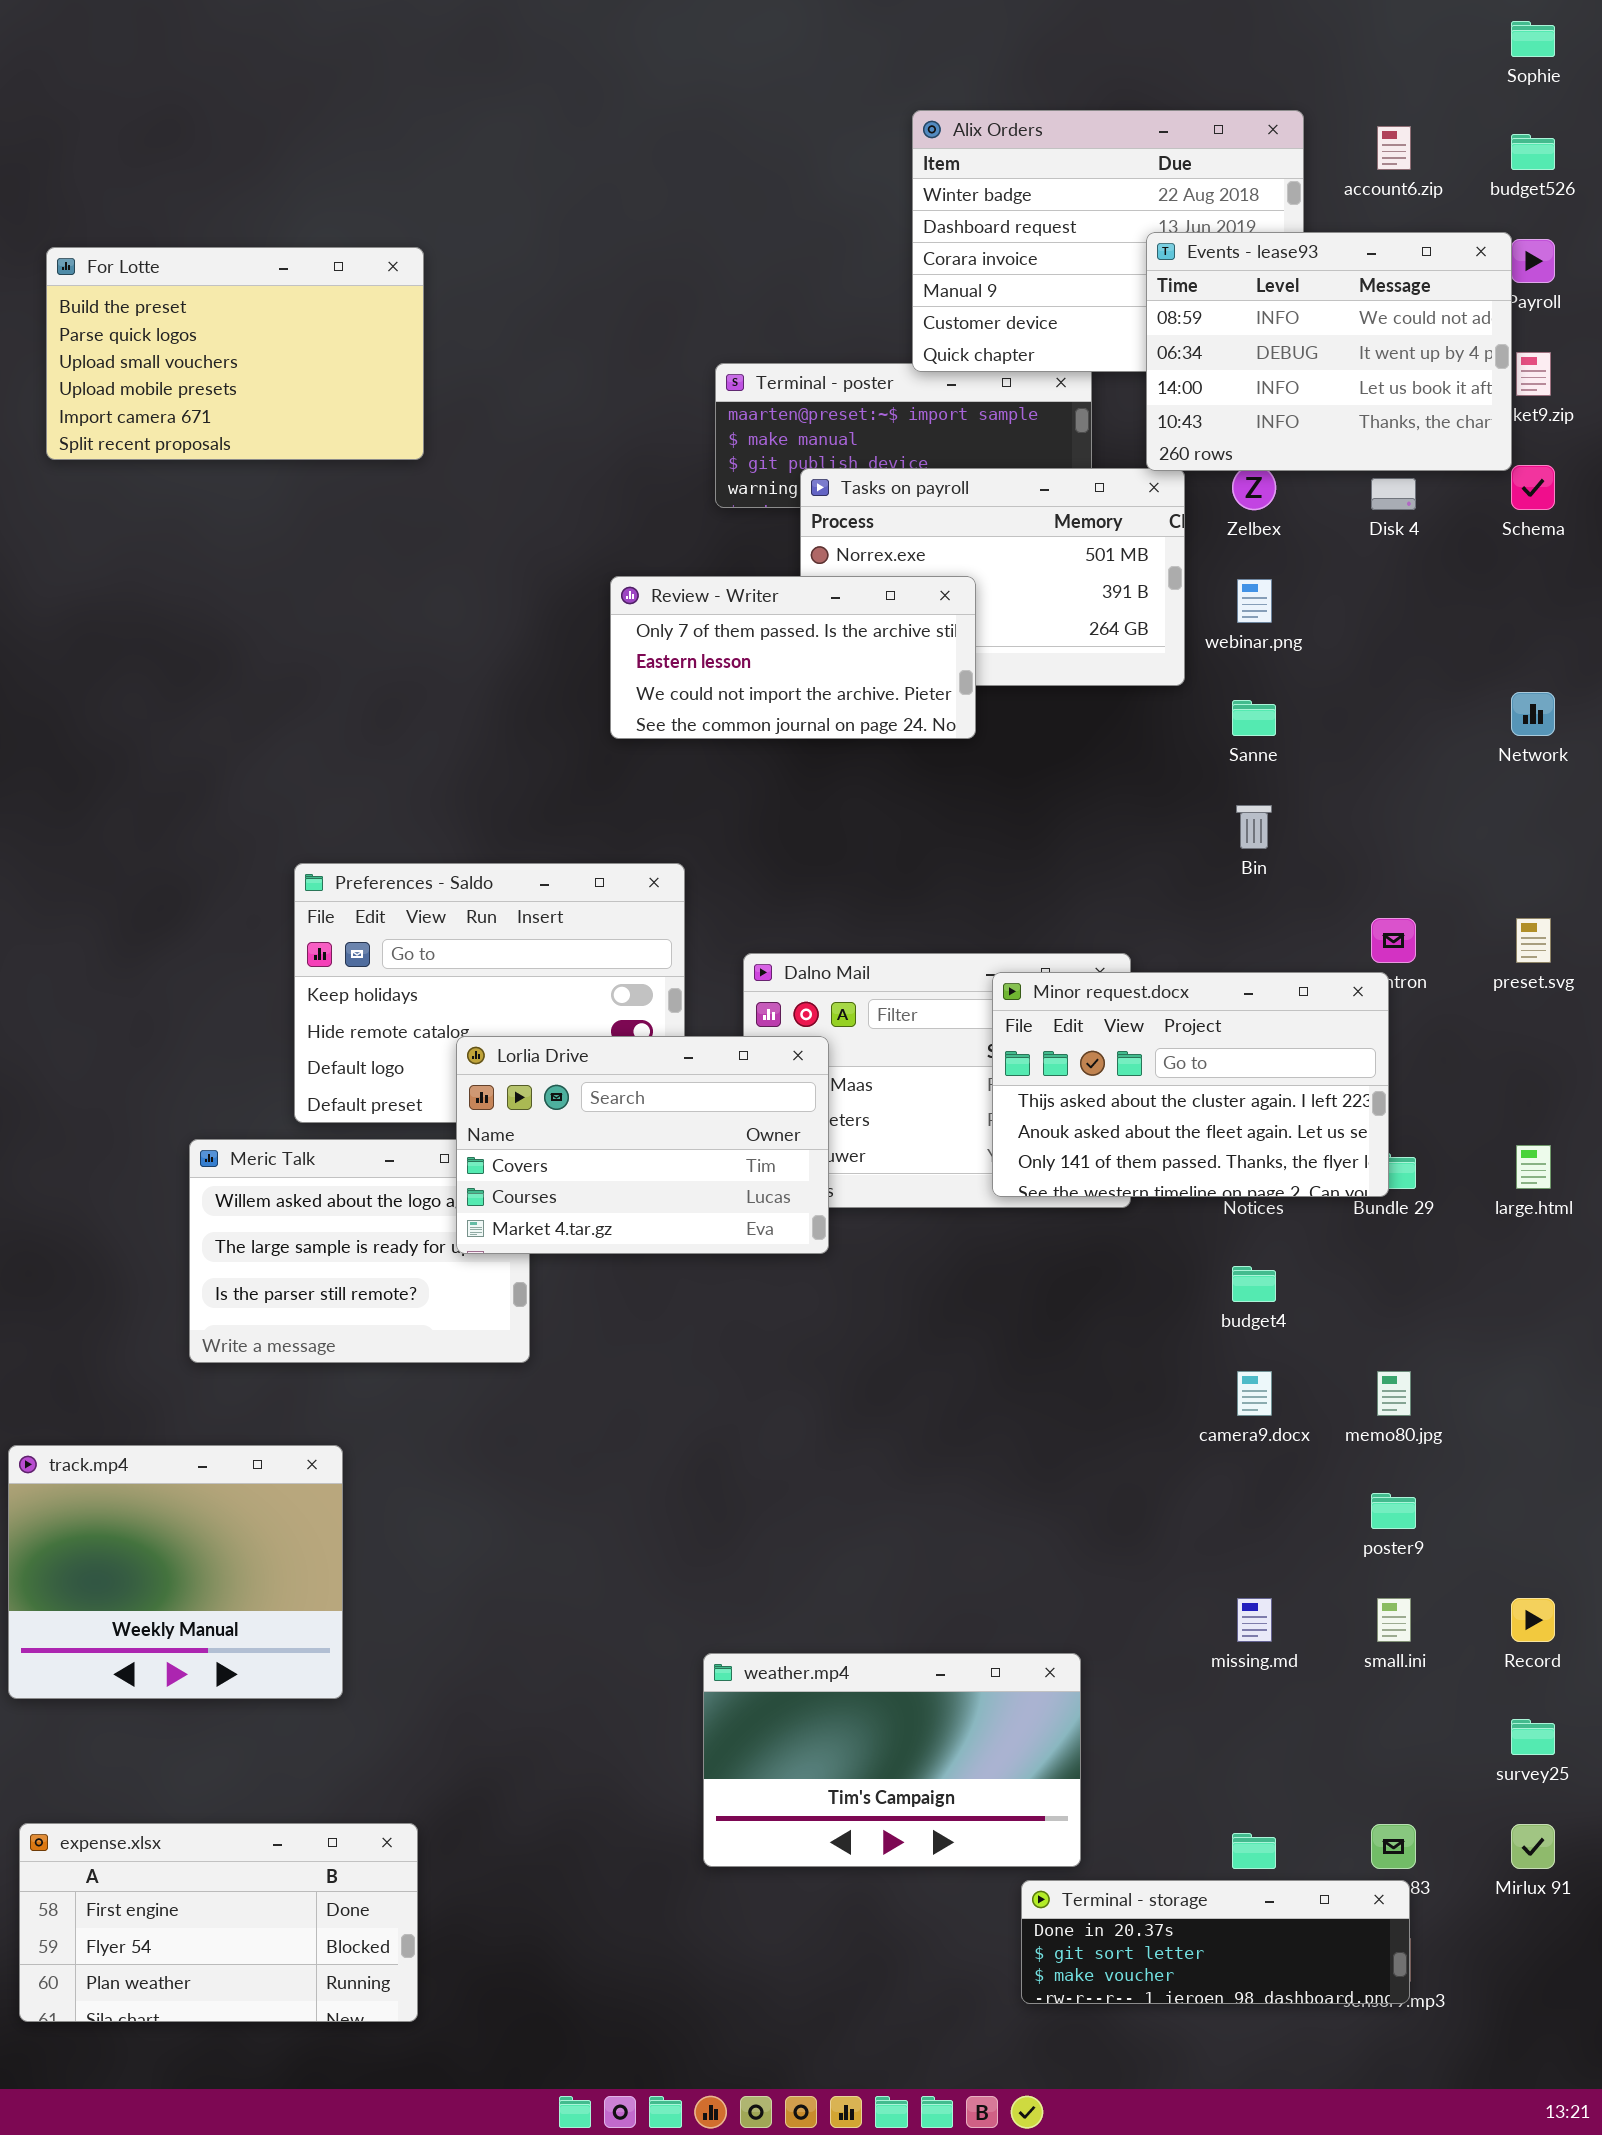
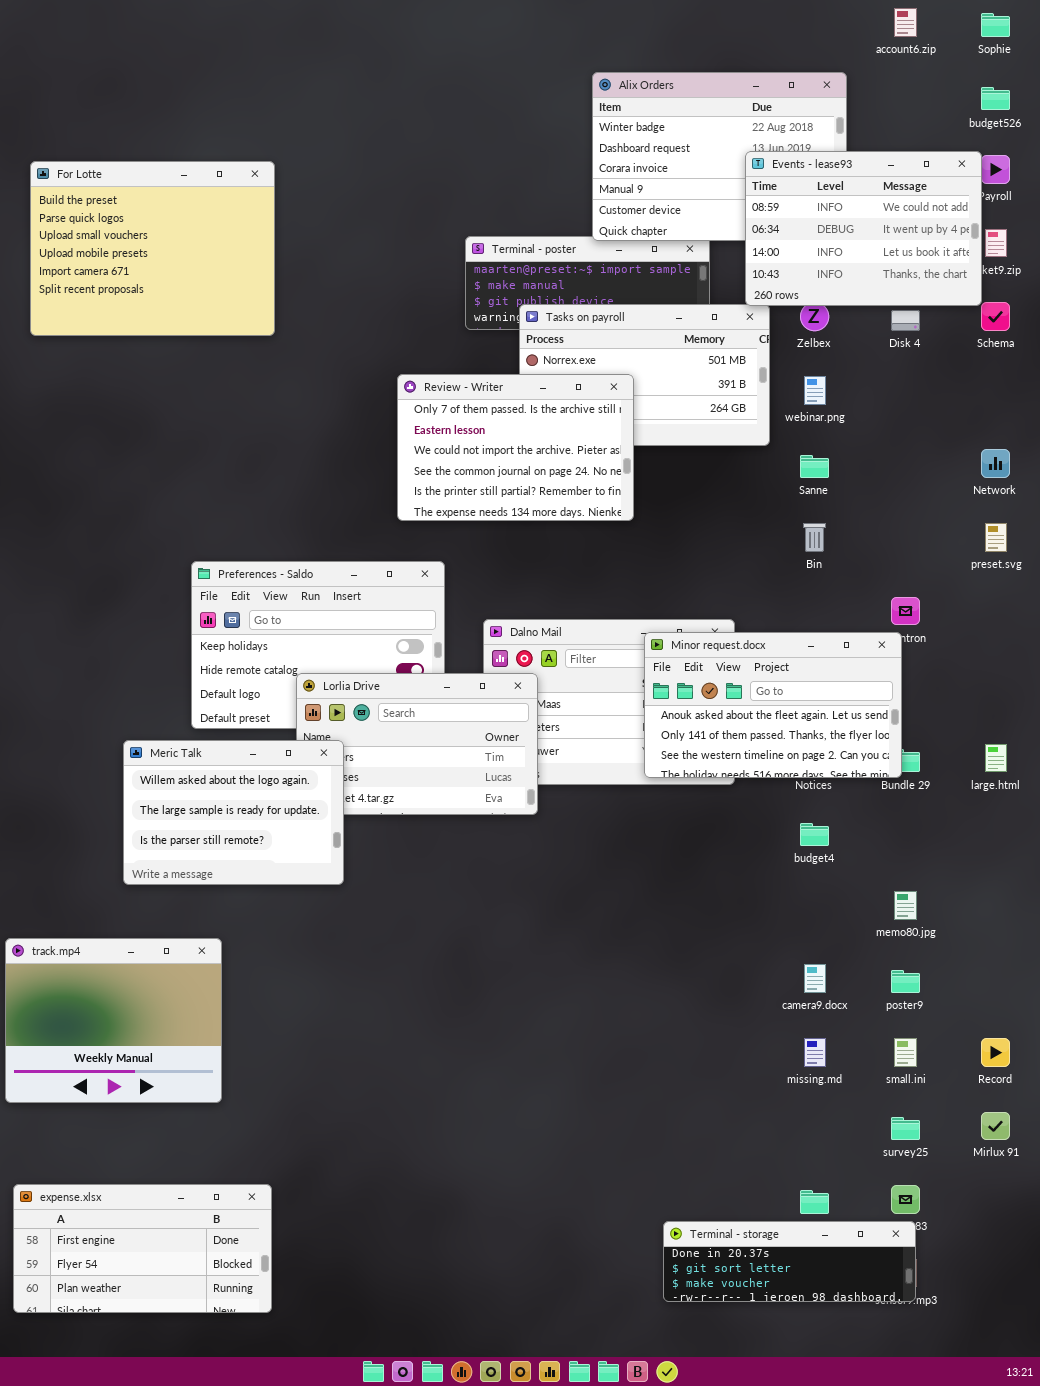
account6.zip: [1377,126,1411,170] -> [894,8,917,37], moved
For Lotte: [46,247,424,460] -> [30,161,275,336], resized
Review - Writer: [610,576,976,739] -> [397,374,634,521], resized
preset.svg: [1516,918,1551,963] -> [985,523,1007,552], moved
Minor request.docx: [992,972,1389,1197] -> [644,632,902,778], scrolled down 1 row
Meric Talk: [189,1139,530,1363] -> [123,740,344,885], raised
camera9.docx: [1237,1371,1272,1416] -> [804,964,826,993], moved
weather.mp4: [703,1653,1081,1867] -> none, closed
survey25: [1511,1719,1555,1755] -> [891,1117,920,1140], moved
Mirlux 91: [1511,1824,1555,1869] -> [981,1112,1010,1140], moved

